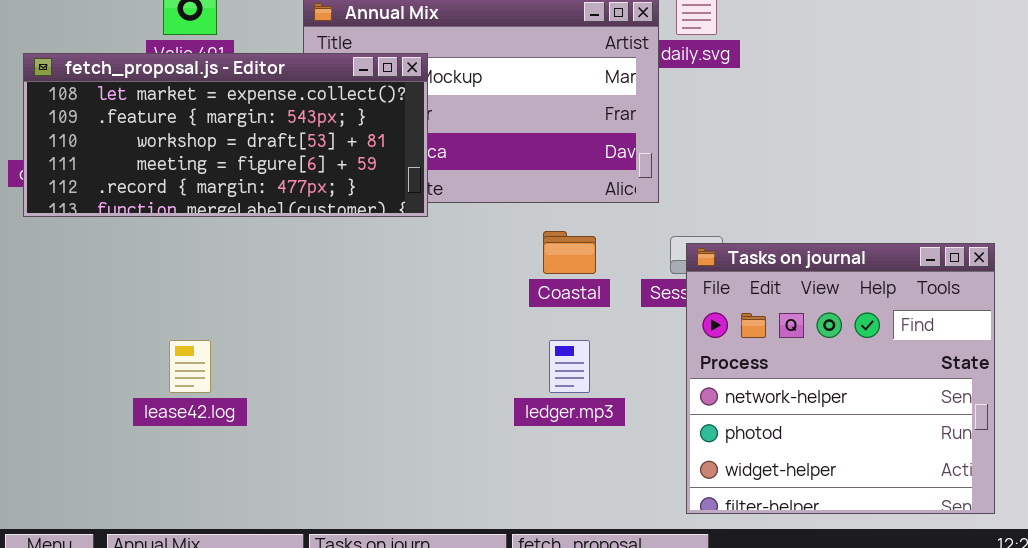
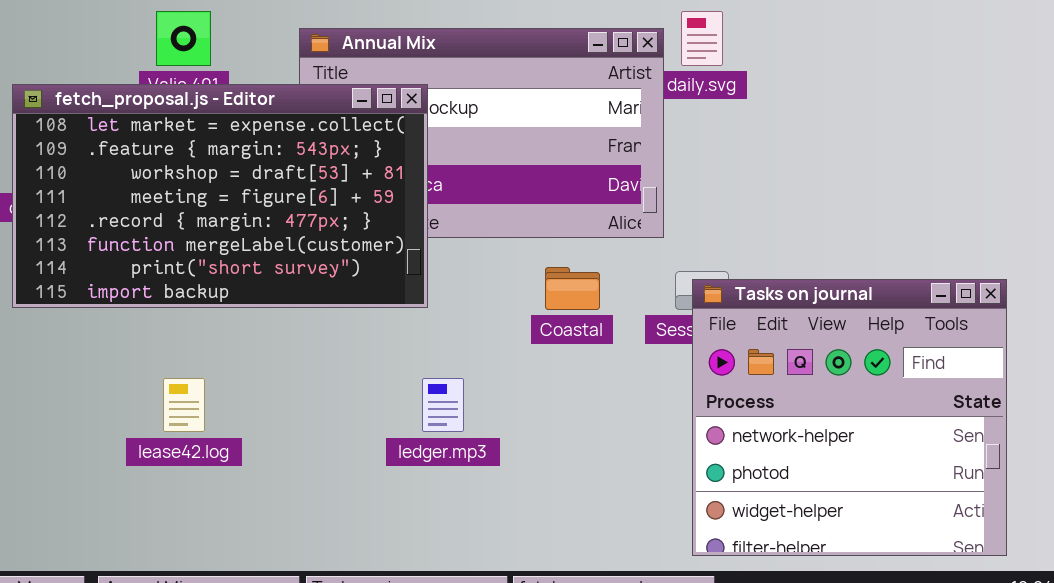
fetch_proposal.js - Editor: [23,53,428,217] -> [12,84,428,308], resized
ledger.mp3: [549,340,590,393] -> [422,378,464,432], moved

